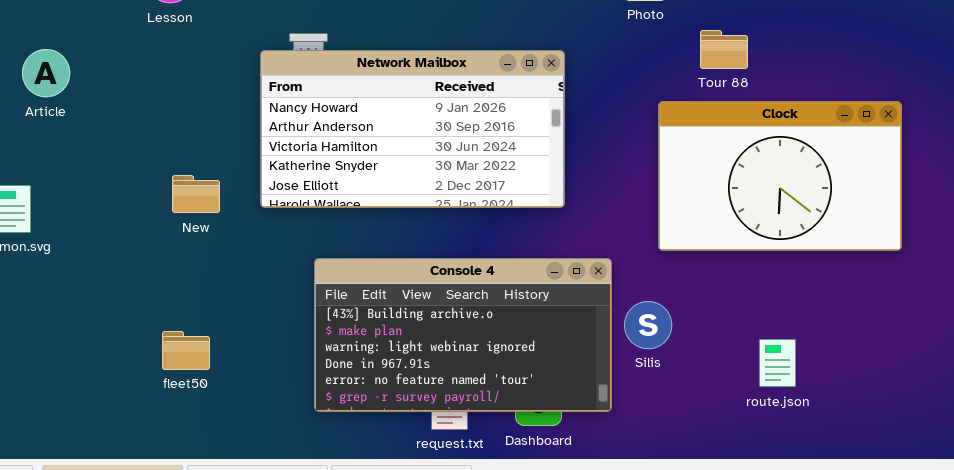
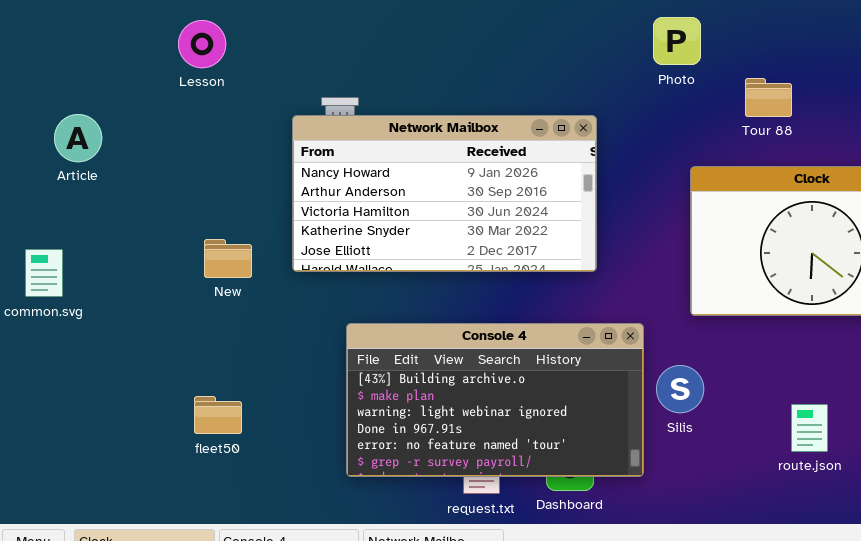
Tour 88: [700,30,748,69] -> [745,78,792,117], moved

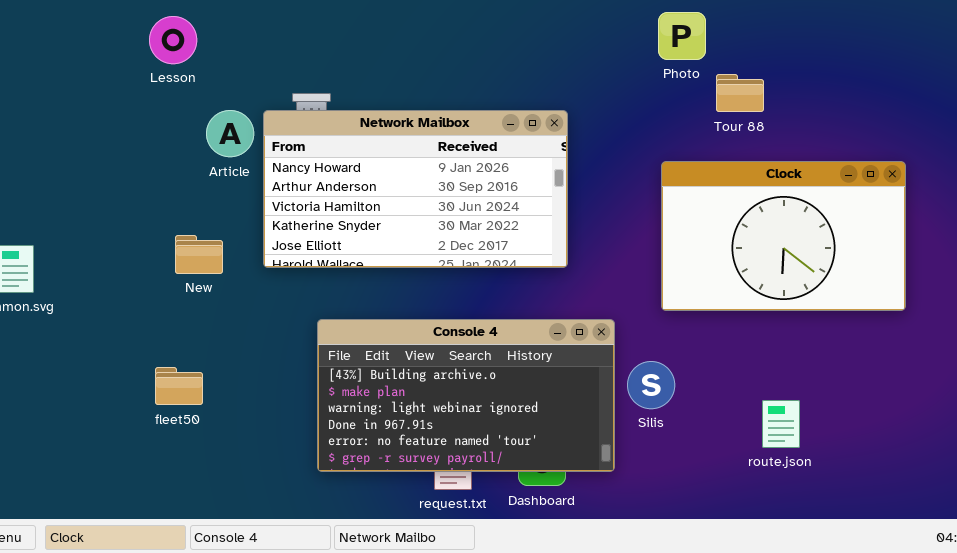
Photo: [653,17,701,65] -> [658,12,706,60], moved
Article: [54,114,102,162] -> [206,110,254,157], moved
fleet50: [194,396,242,434] -> [155,367,203,405], moved

